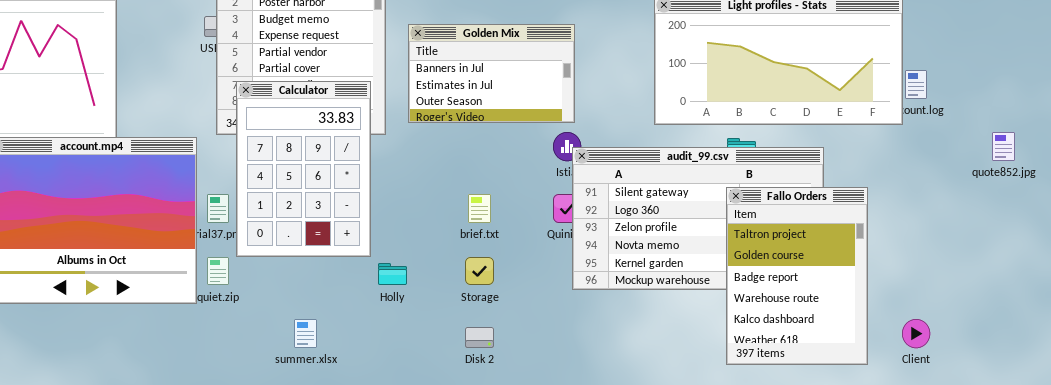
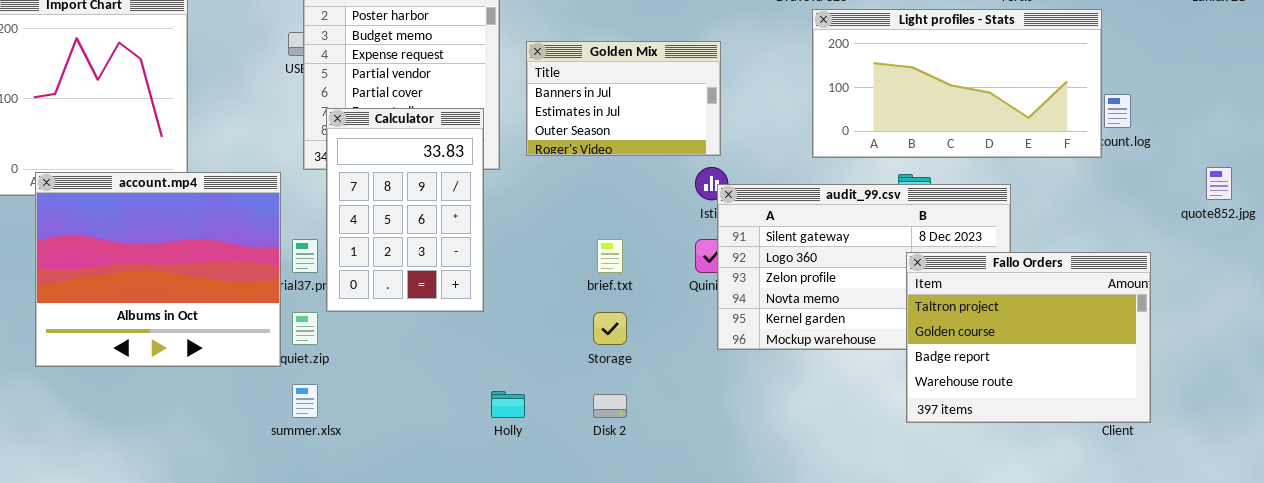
Fallo Orders: [726,187,868,365] -> [906,252,1151,423], moved, resized
Holly: [378,263,407,285] -> [491,391,525,418], moved
summer.xlsx: [294,319,317,348] -> [292,384,318,418], moved

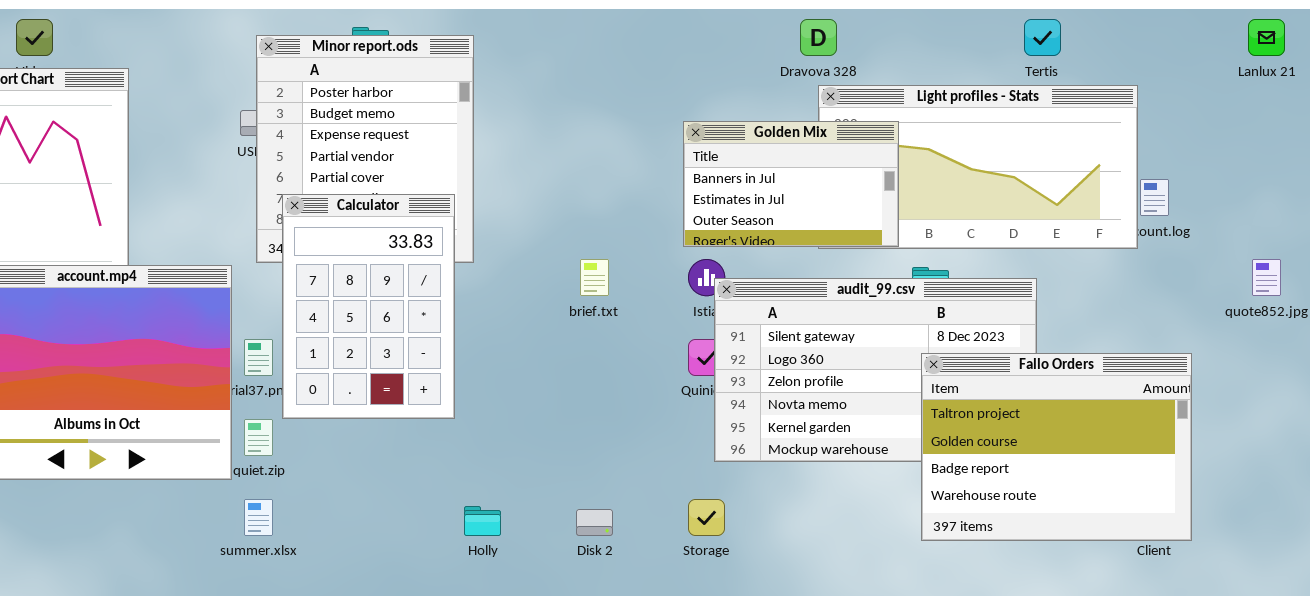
Golden Mix: [526,41,721,156] -> [683,121,899,247], moved
brief.txt: [597,239,623,273] -> [580,259,609,296], moved
Storage: [593,312,627,345] -> [688,499,725,536], moved

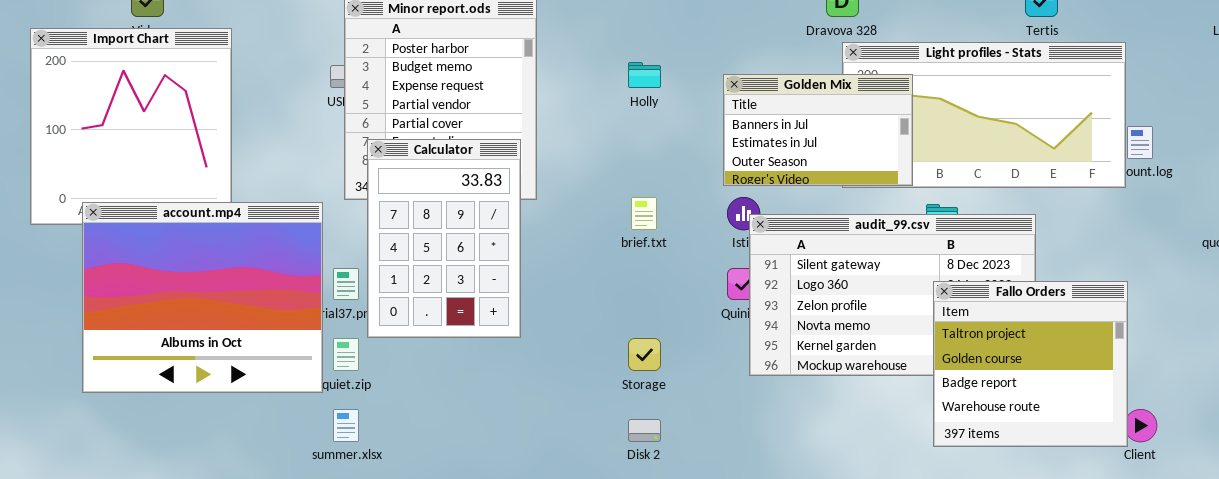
Fallo Orders: [921,353,1192,541] -> [933,281,1128,447], resized
Storage: [688,499,725,536] -> [628,338,661,371], moved
Holly: [464,506,501,536] -> [628,62,661,88], moved

